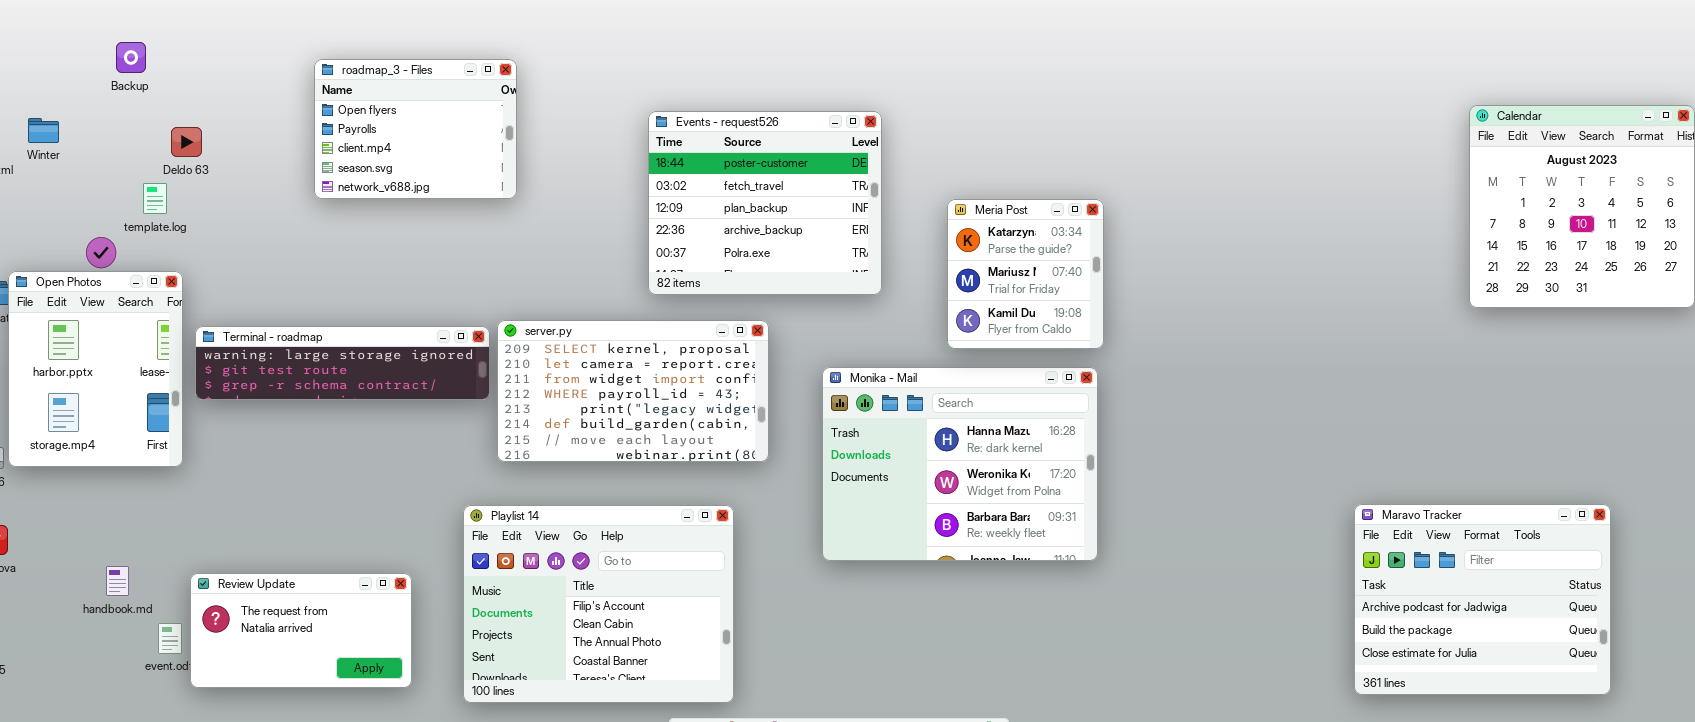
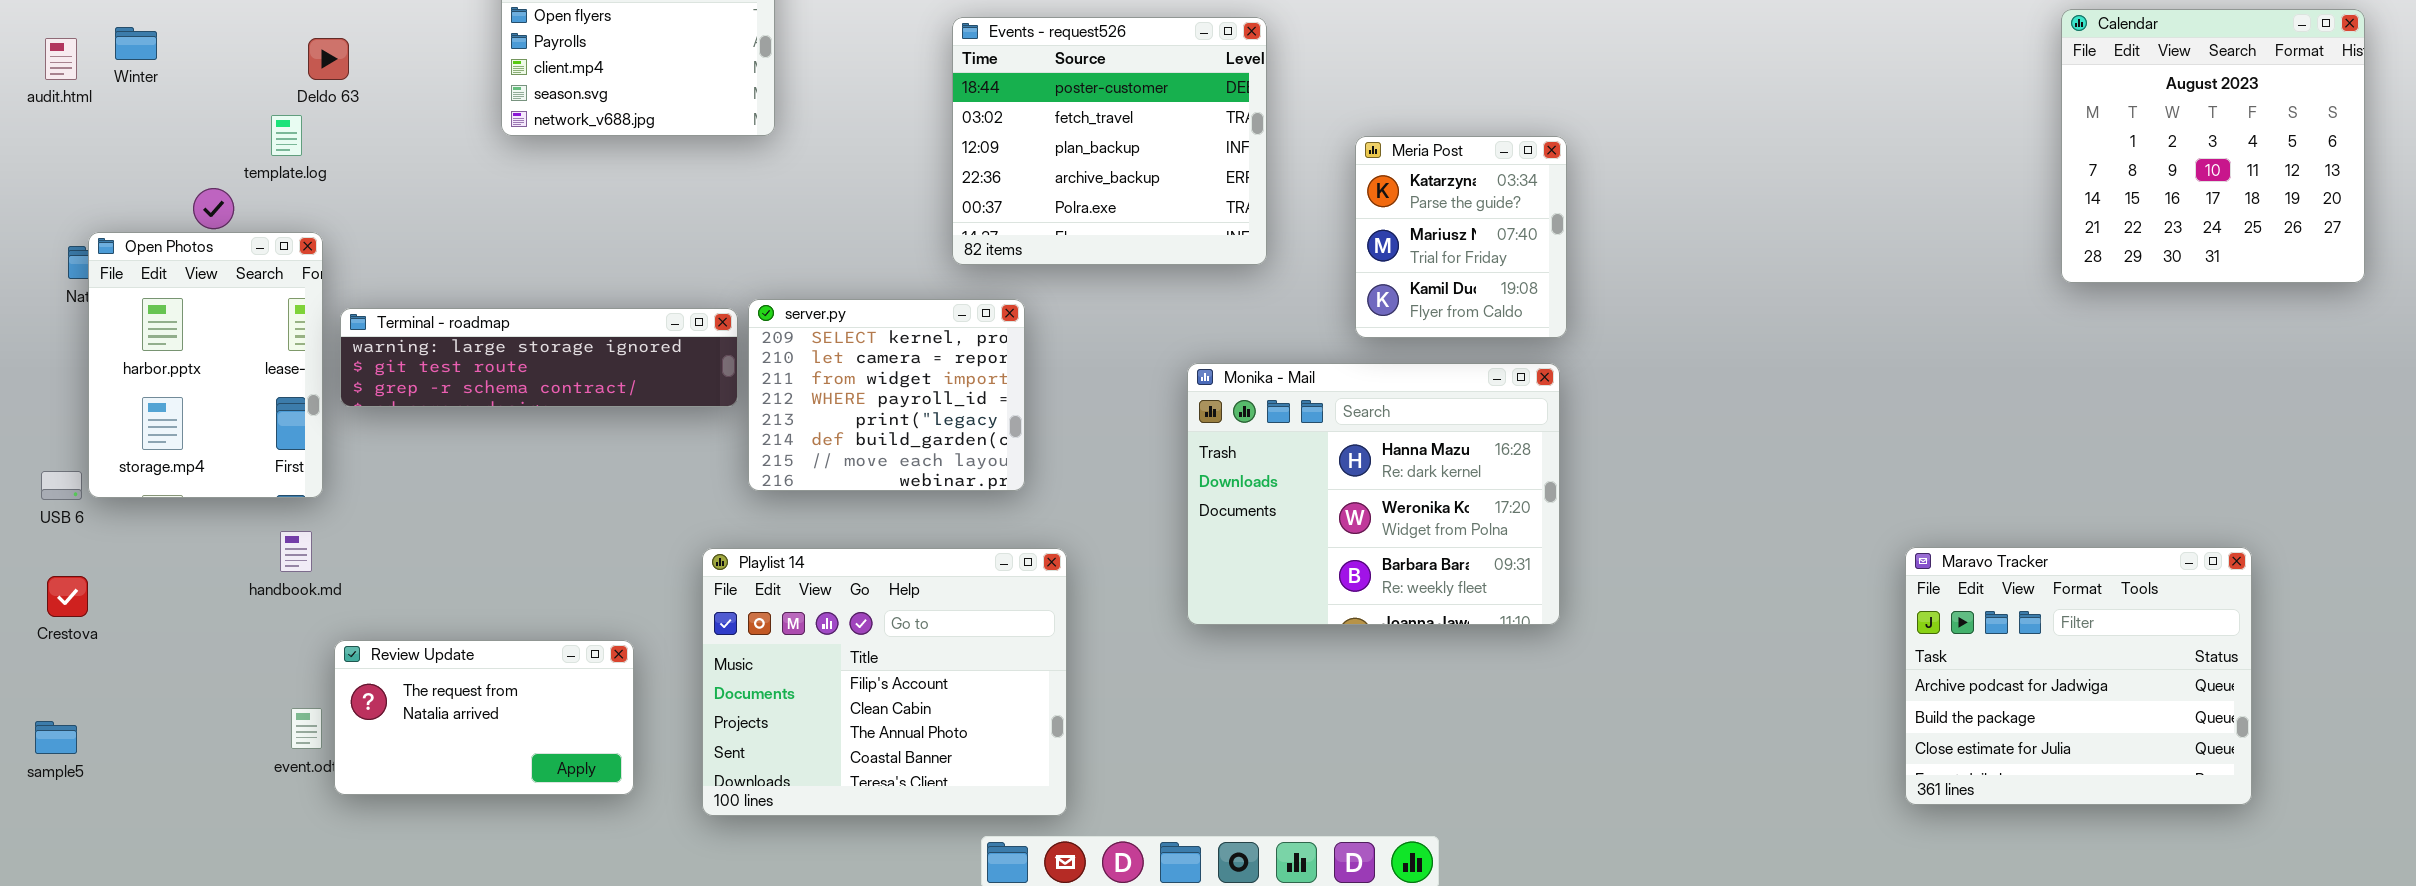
server.py: [497,320,769,462] -> [748,299,1025,491], resized
handbook.md: [106,566,129,596] -> [280,531,312,572], moved

